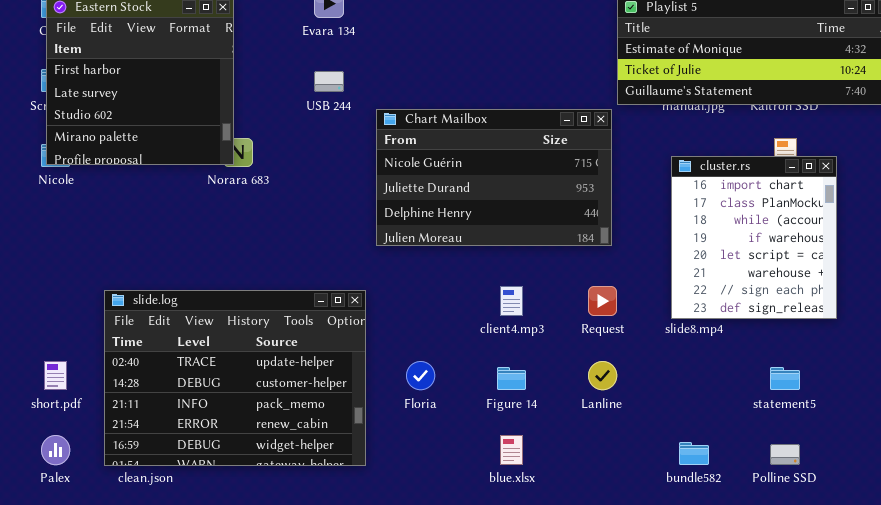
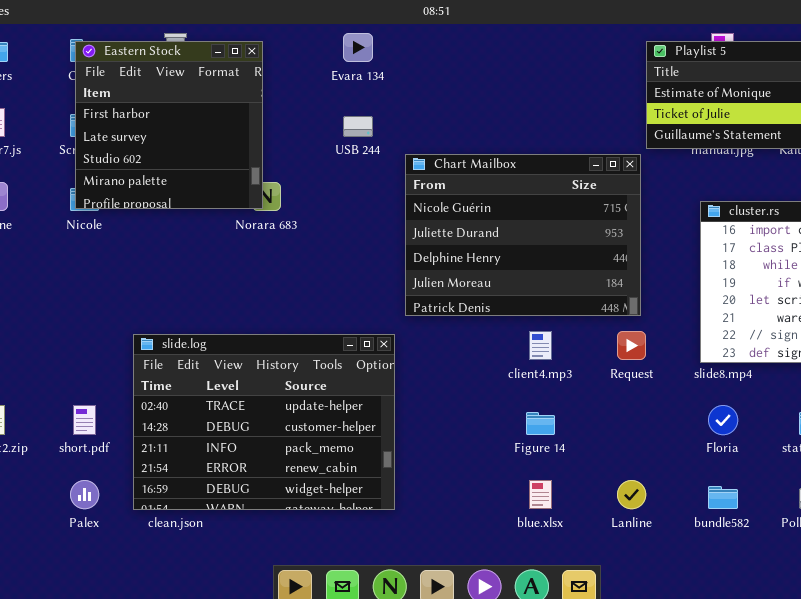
Chart Mailbox: [376,109,612,246] -> [405,154,641,316], resized
Floria: [406,361,435,390] -> [708,405,738,435], moved
Lanline: [588,361,617,390] -> [617,480,646,509], moved

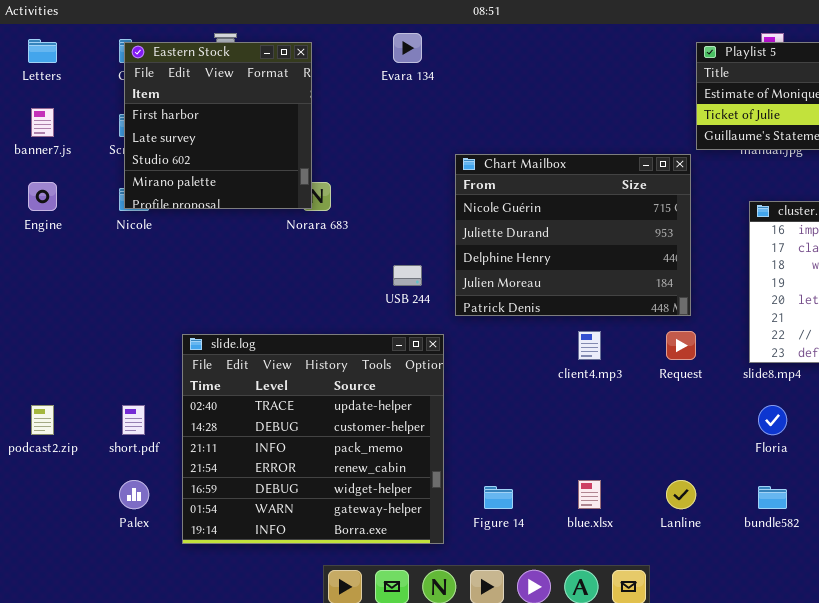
USB 244: [343,116,373,137] -> [393,265,422,286], moved
slide.log: [133,334,395,510] -> [182,334,444,544], resized
Figure 14: [526,412,555,435] -> [484,486,513,509], moved

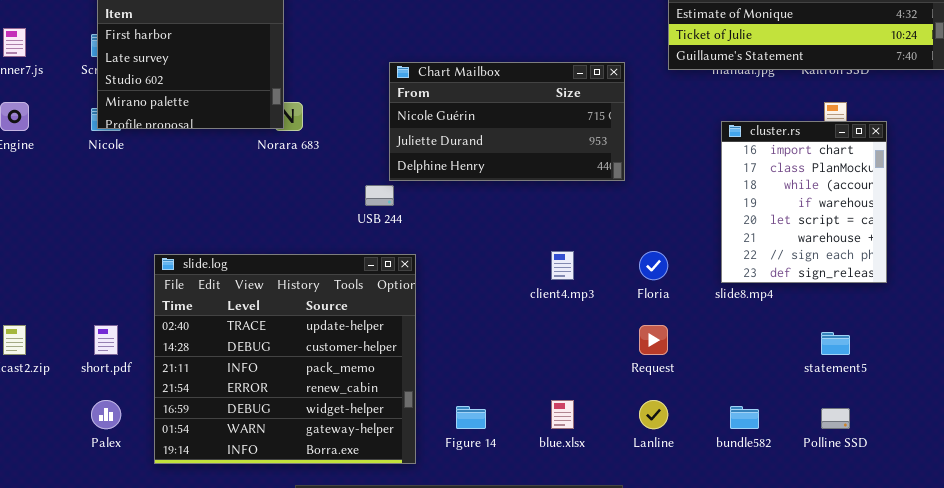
Chart Mailbox: [455,154,691,316] -> [389,62,625,181], moved, resized
Request: [666,331,696,360] -> [639,325,668,355], moved
Floria: [758,405,787,435] -> [639,251,668,280], moved

